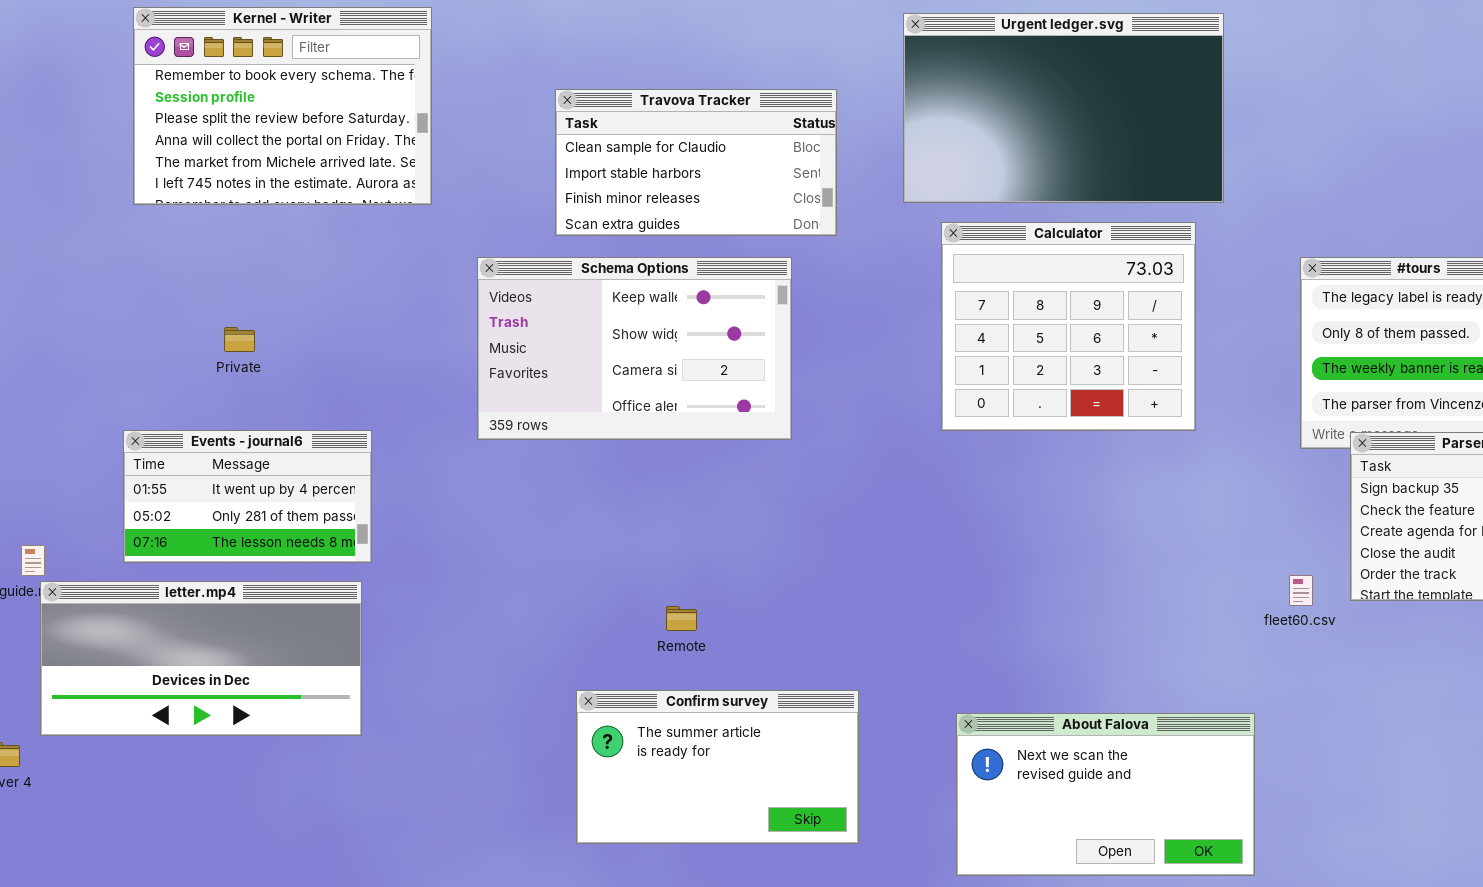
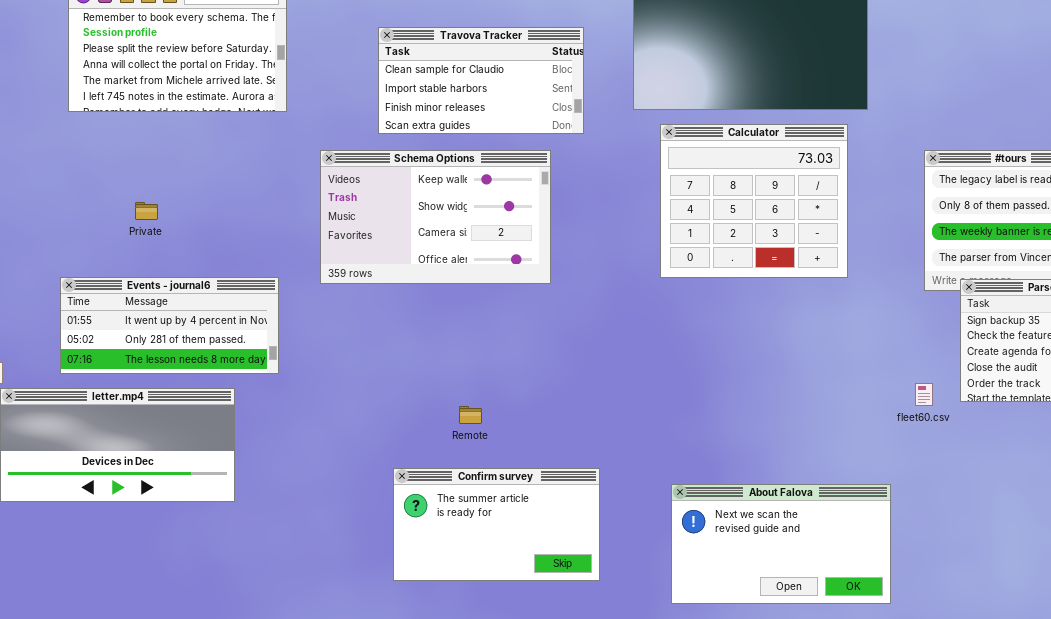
Events - journal6: [123,430,372,563] -> [60,277,279,374], resized

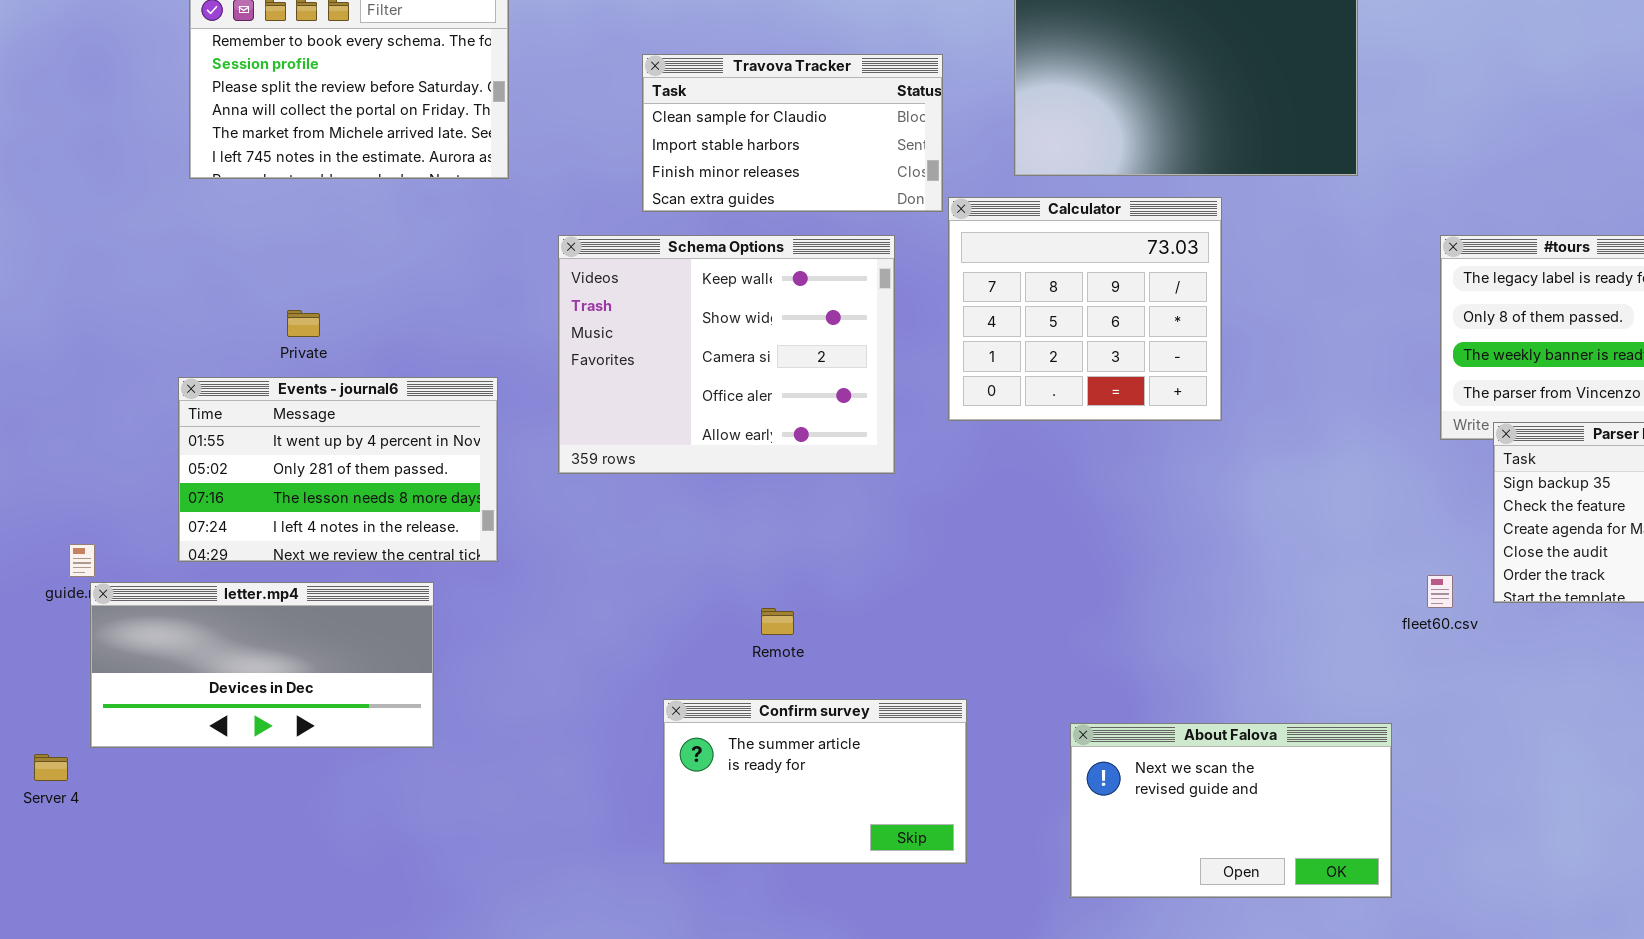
Calculator: [660,124,848,278] -> [948,197,1222,421], moved
Schema Options: [320,150,551,284] -> [558,235,895,474], resized
Events - journal6: [60,277,279,374] -> [178,377,498,562], resized

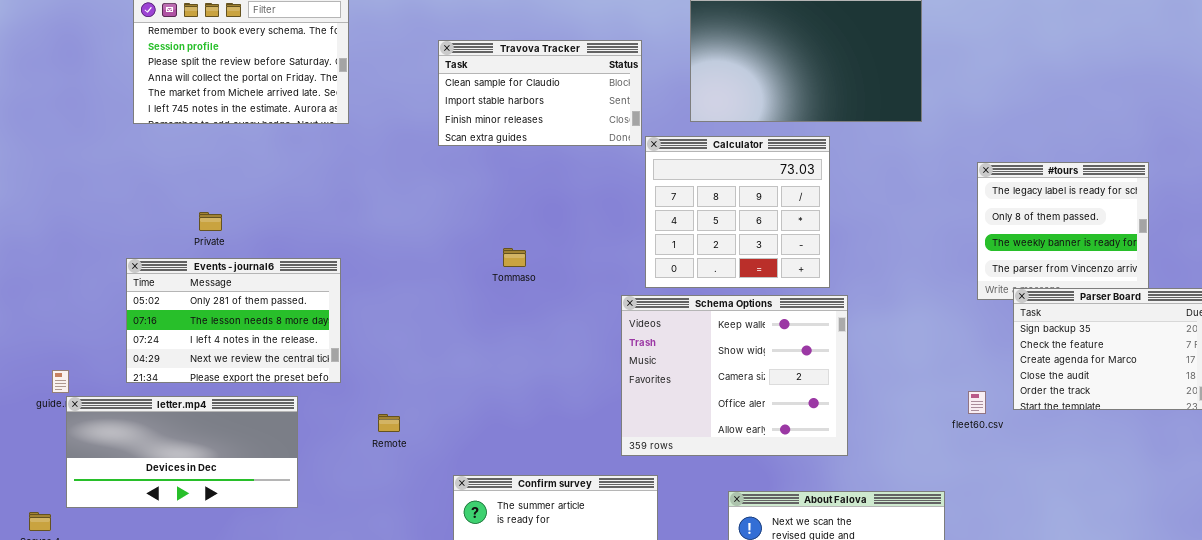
Schema Options: [558,235,895,474] -> [621,295,848,456], moved
Events - journal6: [178,377,498,562] -> [126,258,341,383], scrolled down 1 row
Remote: [761,608,794,635] -> [378,414,400,432], moved

